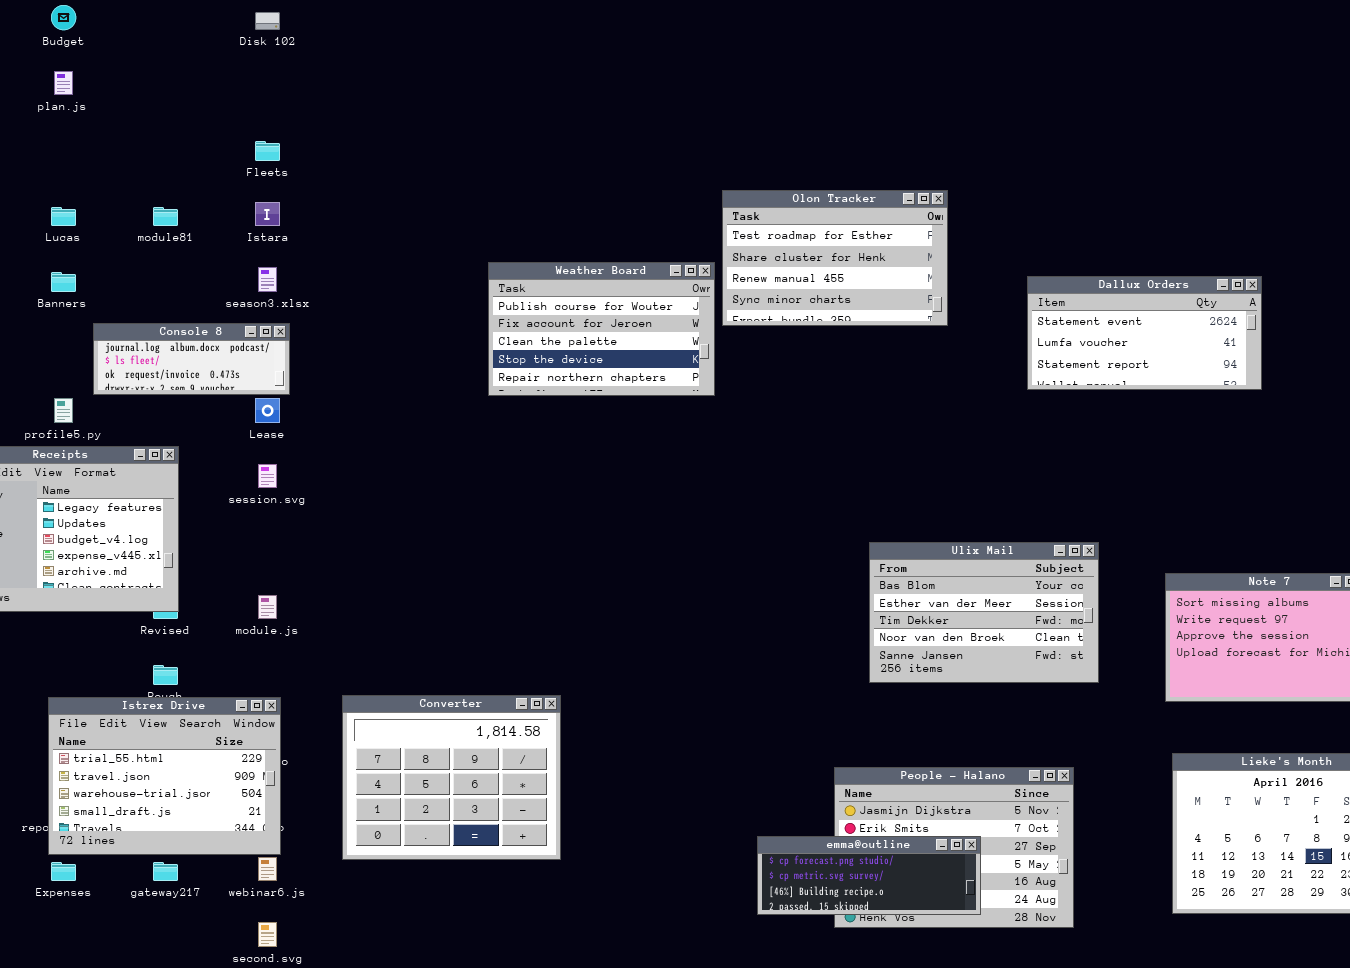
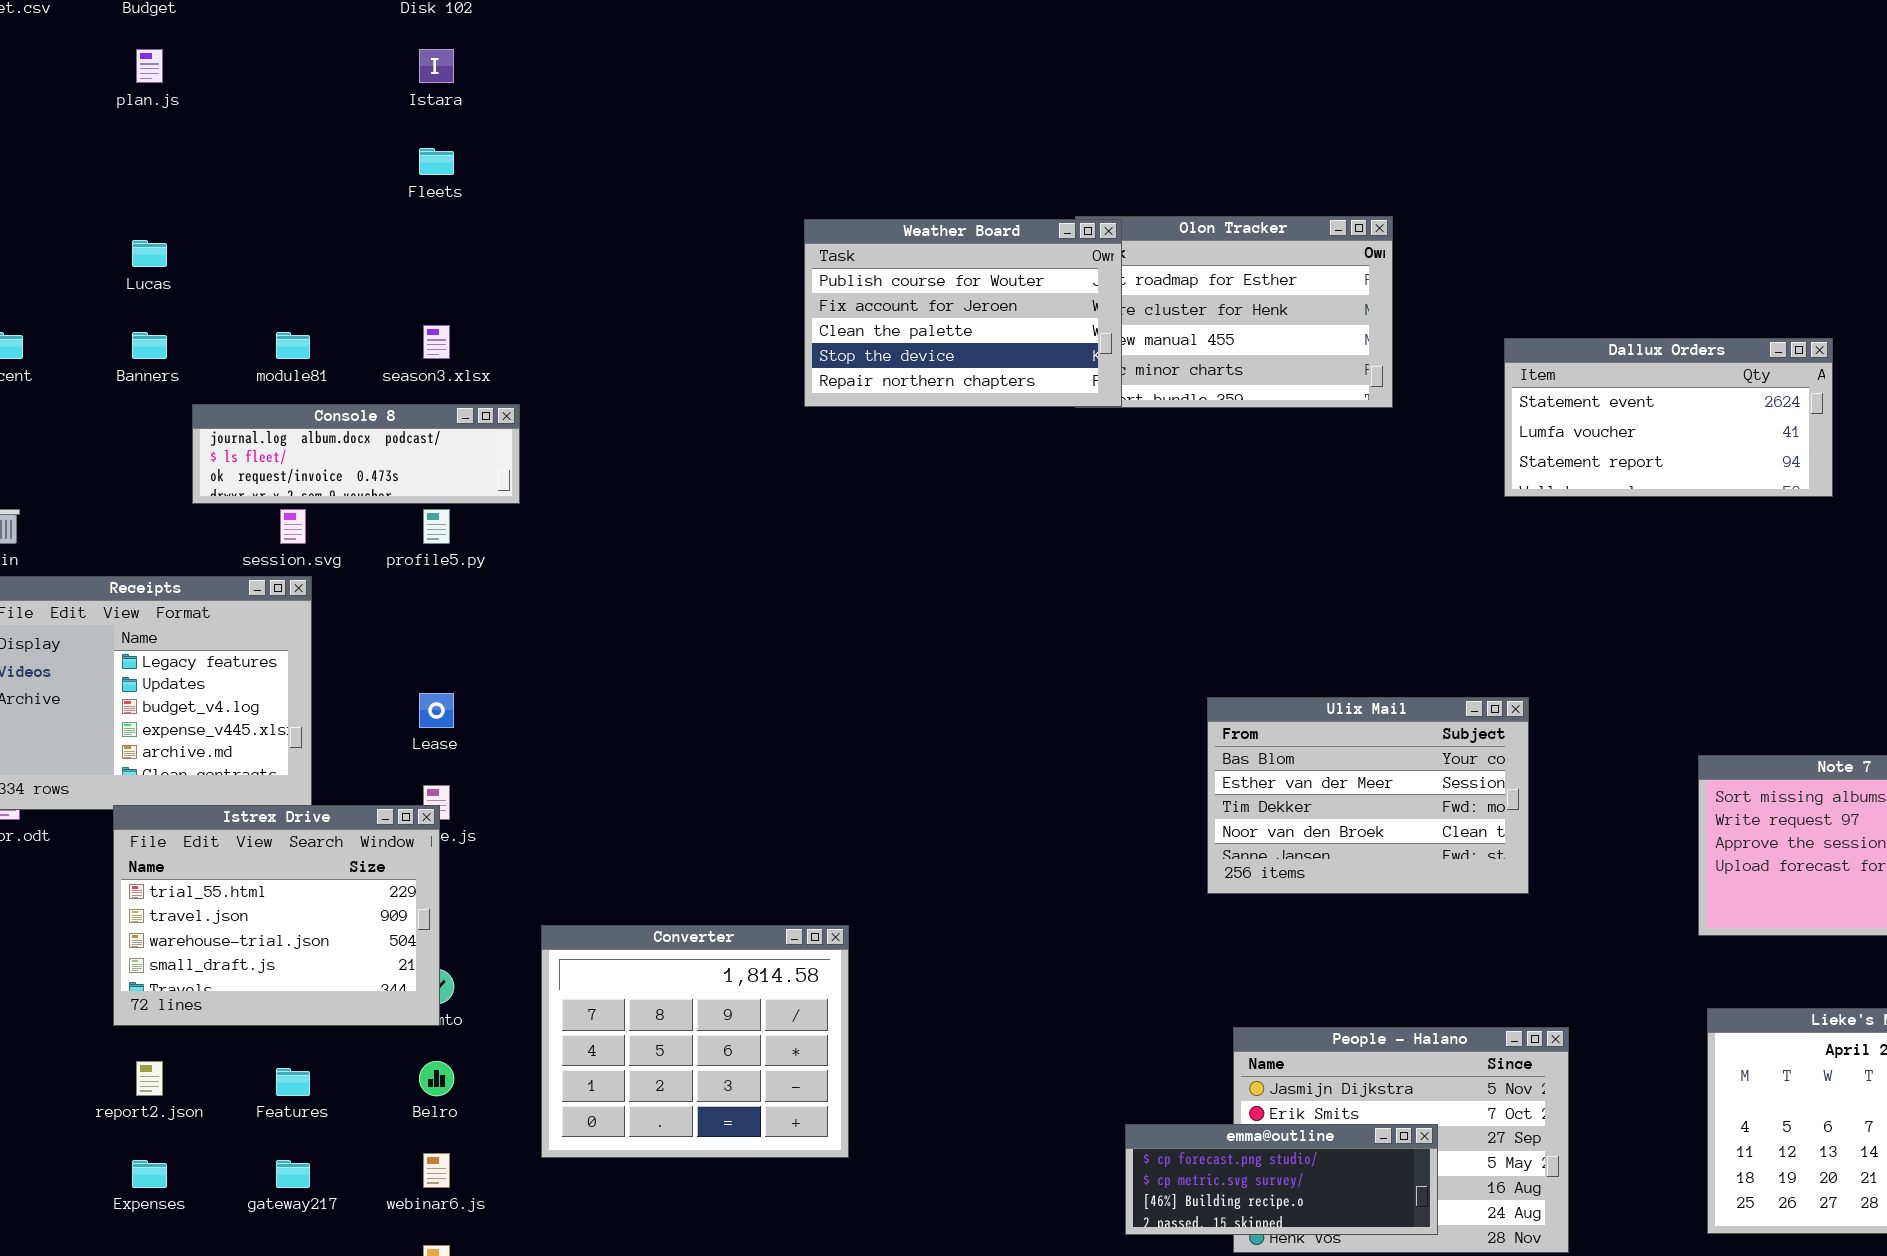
Istara: [255,202,280,226] -> [419,49,454,83], moved
module81: [153,207,178,226] -> [276,332,310,359], moved
Weather Board: [488,262,715,396] -> [804,219,1122,407], moved
Console 8: [93,323,290,395] -> [192,404,520,504], resized
profile5.py: [54,398,73,423] -> [423,509,450,544], moved
Lease: [255,398,280,423] -> [419,693,454,728], moved
session.svg: [258,464,277,488] -> [280,509,306,544], moved
Ulix Mail: [869,542,1099,683] -> [1207,697,1529,894], moved
Istrex Drive: [48,697,281,855] -> [113,805,440,1026], moved

